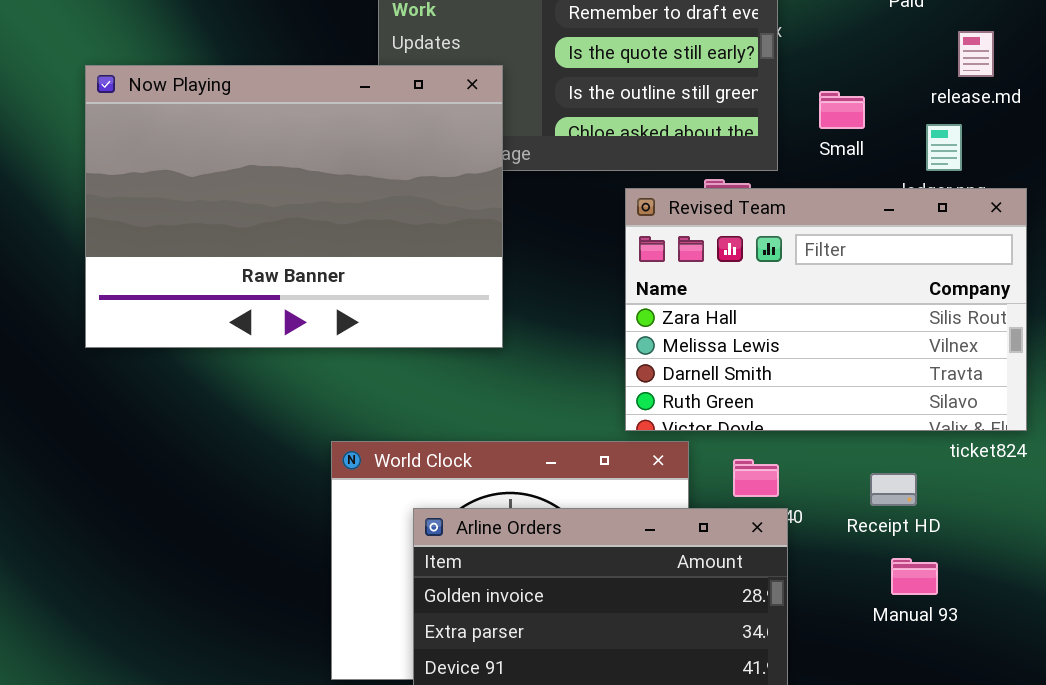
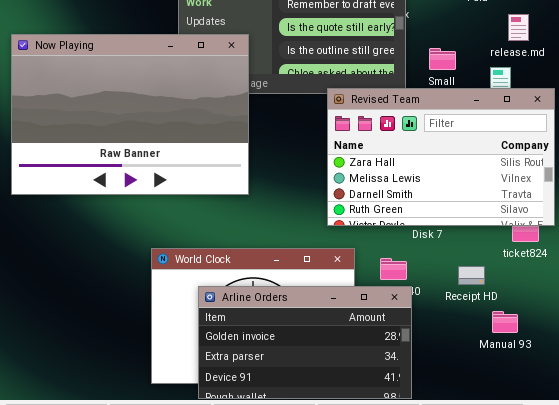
Revised Team: [625,188,1027,431] -> [327,88,555,226], moved
Manual 93: [891,558,938,595] -> [492,311,518,333], moved

